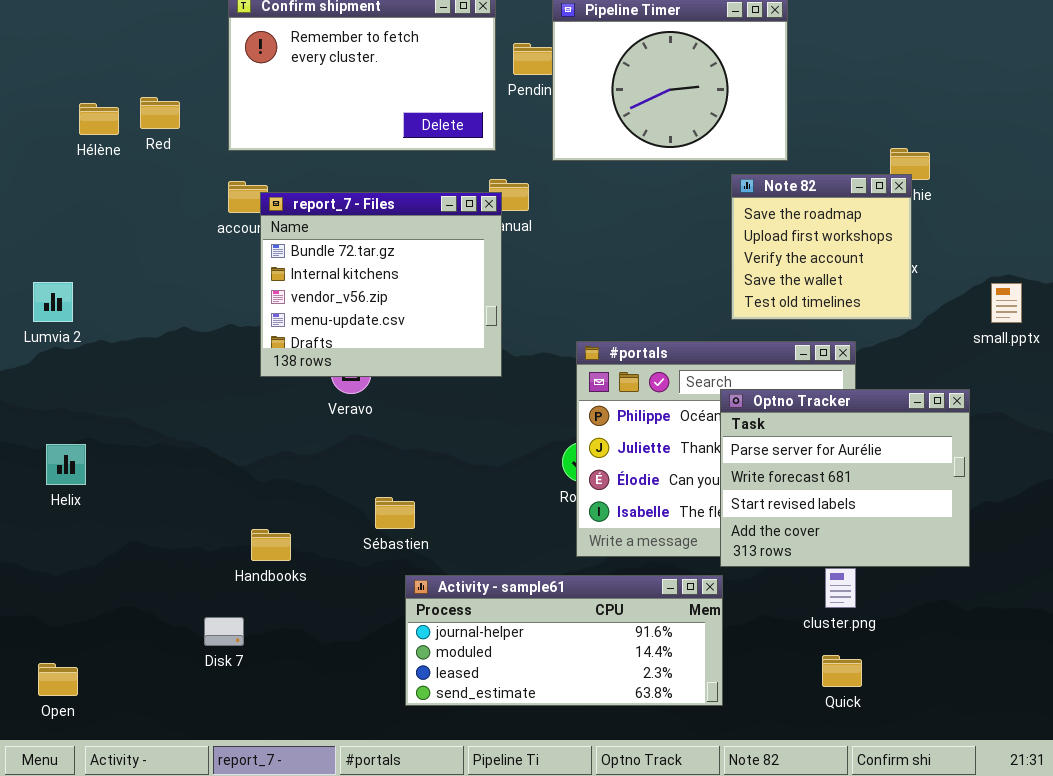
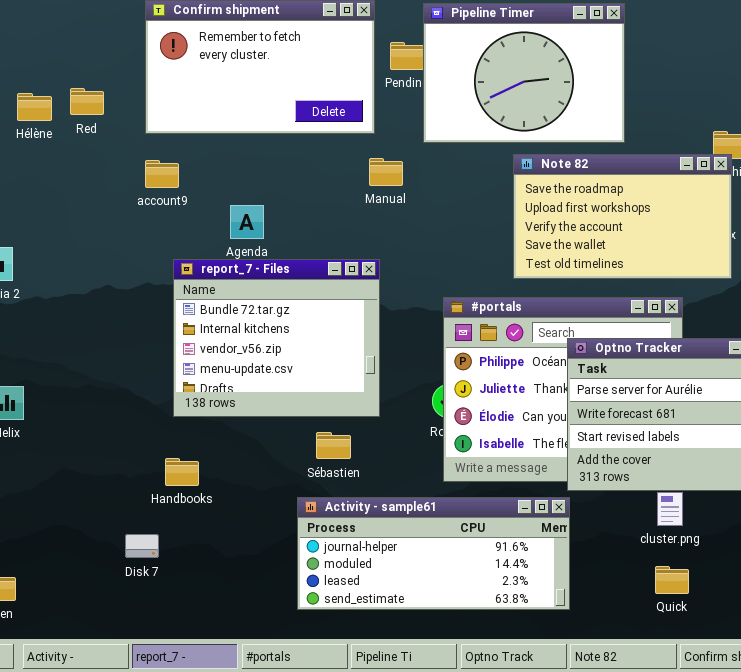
Note 82: [731,174,912,320] -> [513,154,732,279], resized
report_7 - Files: [260,192,502,377] -> [173,259,380,417], moved
Sébastien: [375,497,415,529] -> [316,432,351,459], moved

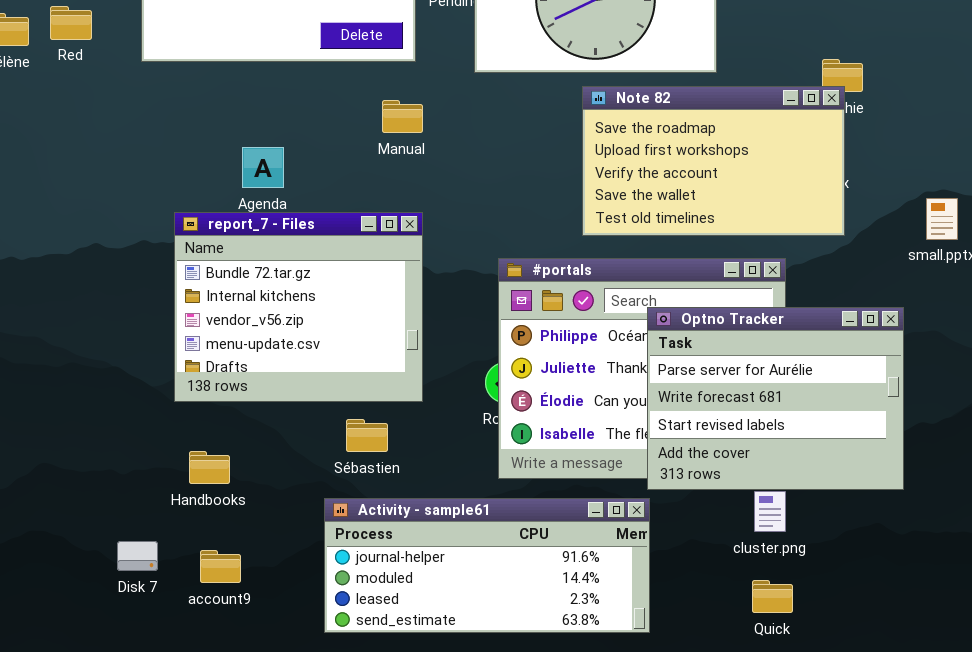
Manual: [369,158,403,186] -> [382,100,423,133], moved
account9: [145,160,179,188] -> [200,550,241,583], moved
Handbooks: [165,458,199,486] -> [189,451,230,484], moved

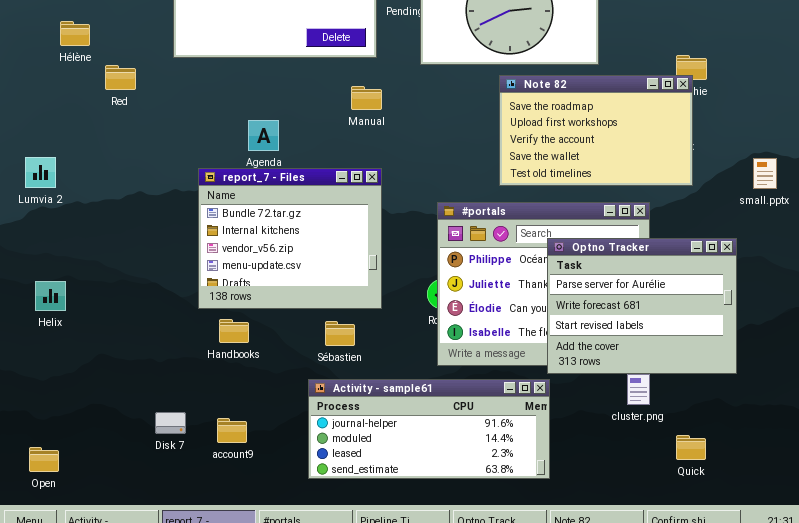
Red: [50,6,92,40] -> [105,65,136,90], moved
Handbooks: [189,451,230,484] -> [219,319,249,343], moved
Quick: [752,580,793,613] -> [676,435,706,460], moved

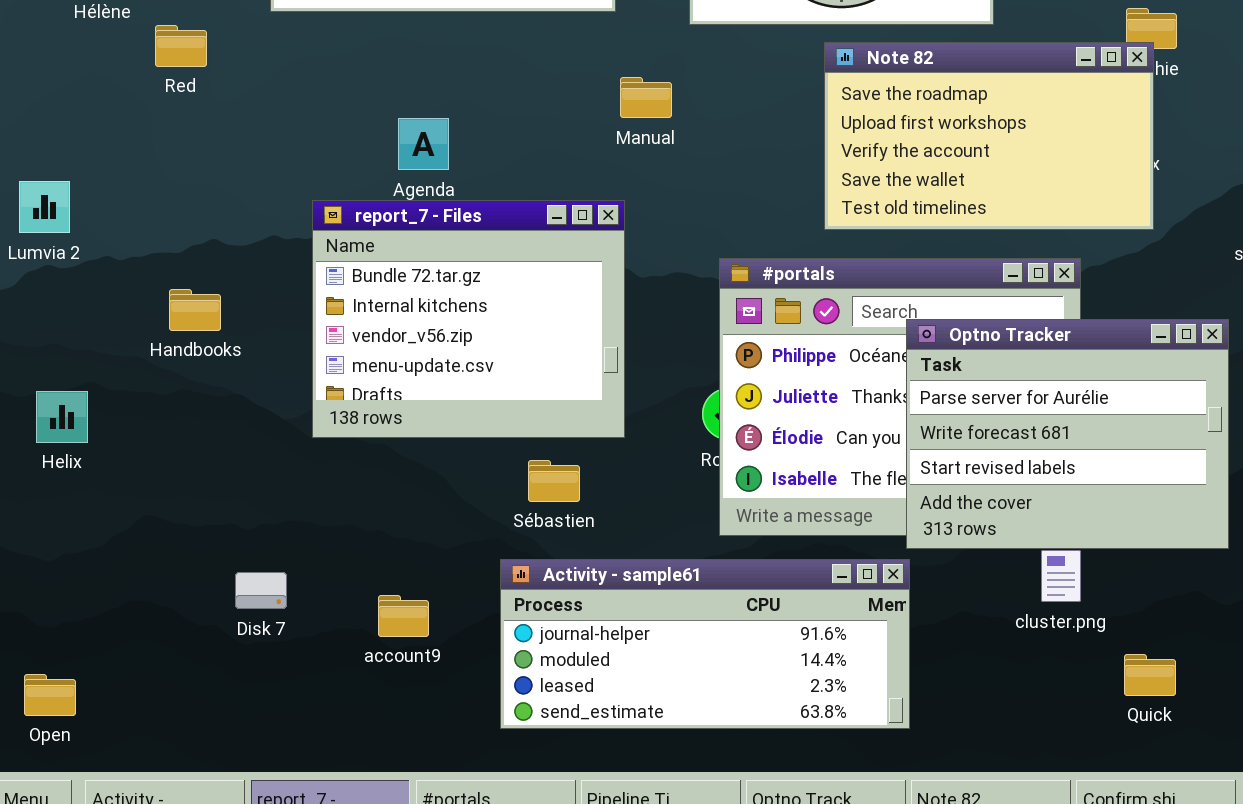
Manual: [351,86,382,110] -> [620,77,672,118], moved
Handbooks: [219,319,249,343] -> [169,289,221,331], moved
Disk 7: [155,412,186,434] -> [235,572,287,609], moved
account9: [217,418,247,443] -> [378,595,429,637], moved

